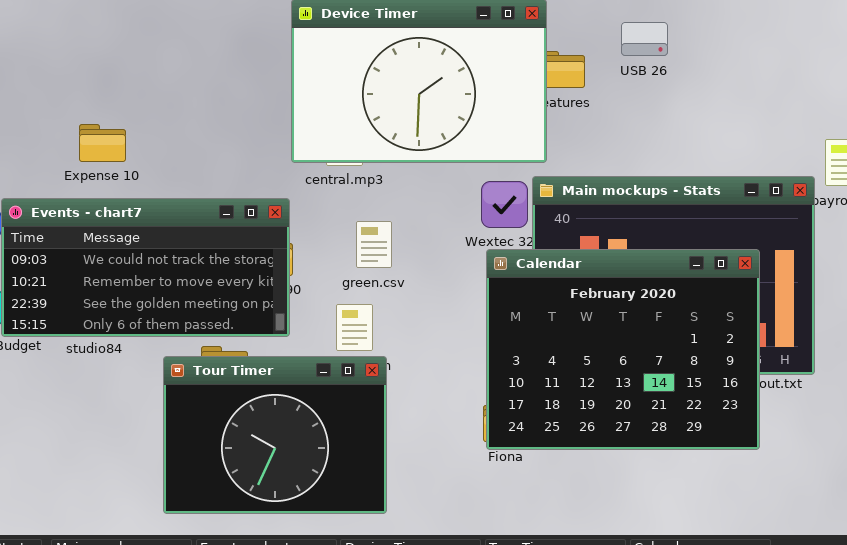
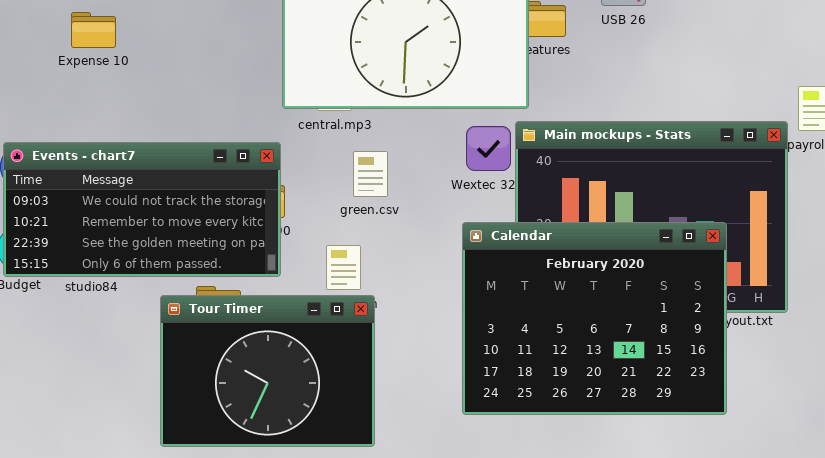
Expense 10: [79,124,126,162] -> [71,12,116,48], moved
green.csv: [356,221,392,268] -> [353,151,388,197], moved
Calendar: [486,249,760,450] -> [462,222,727,415], moved

